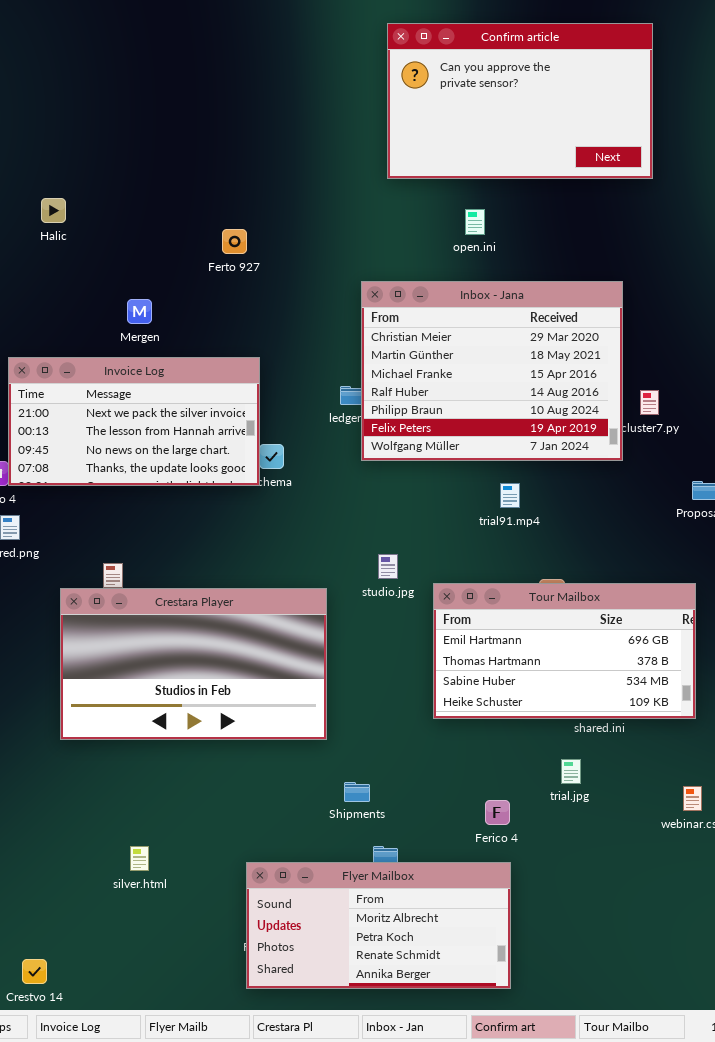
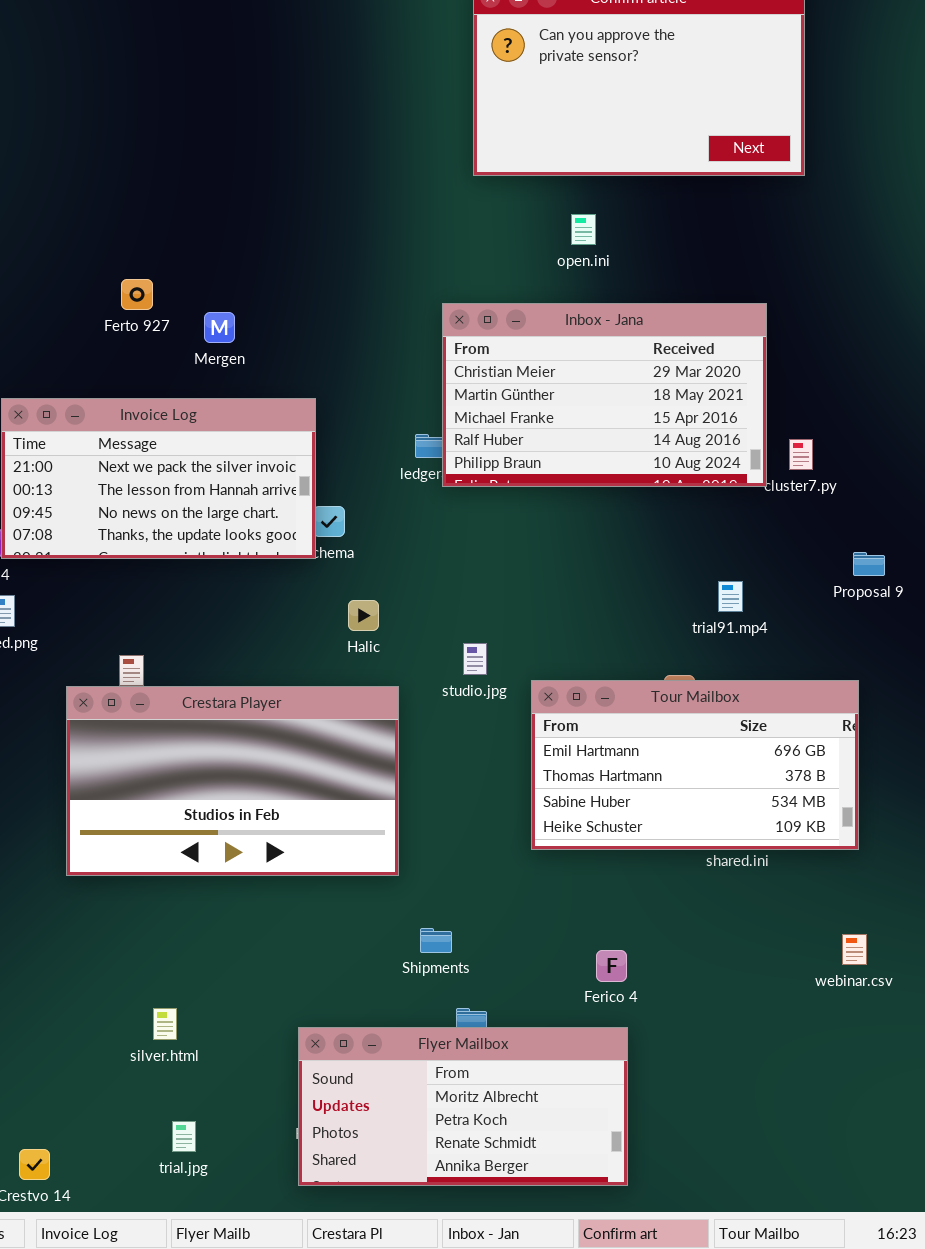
Halic: [41,198,66,223] -> [348,600,379,631], moved
Ferto 927: [222,229,247,254] -> [121,279,153,310], moved
Inbox - Jana: [361,281,623,461] -> [442,303,767,487], resized
Mergen: [127,299,152,324] -> [204,312,235,343], moved
trial91.mp4: [500,483,520,508] -> [718,581,743,612], moved
trial.jpg: [561,759,581,784] -> [172,1121,196,1152], moved

